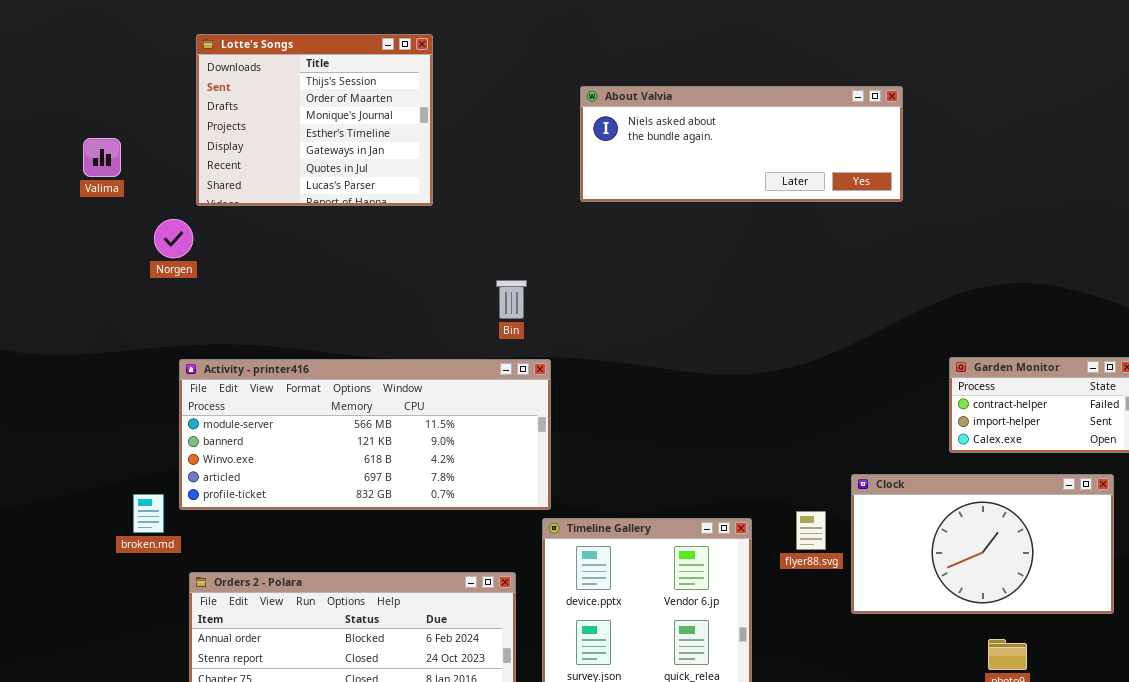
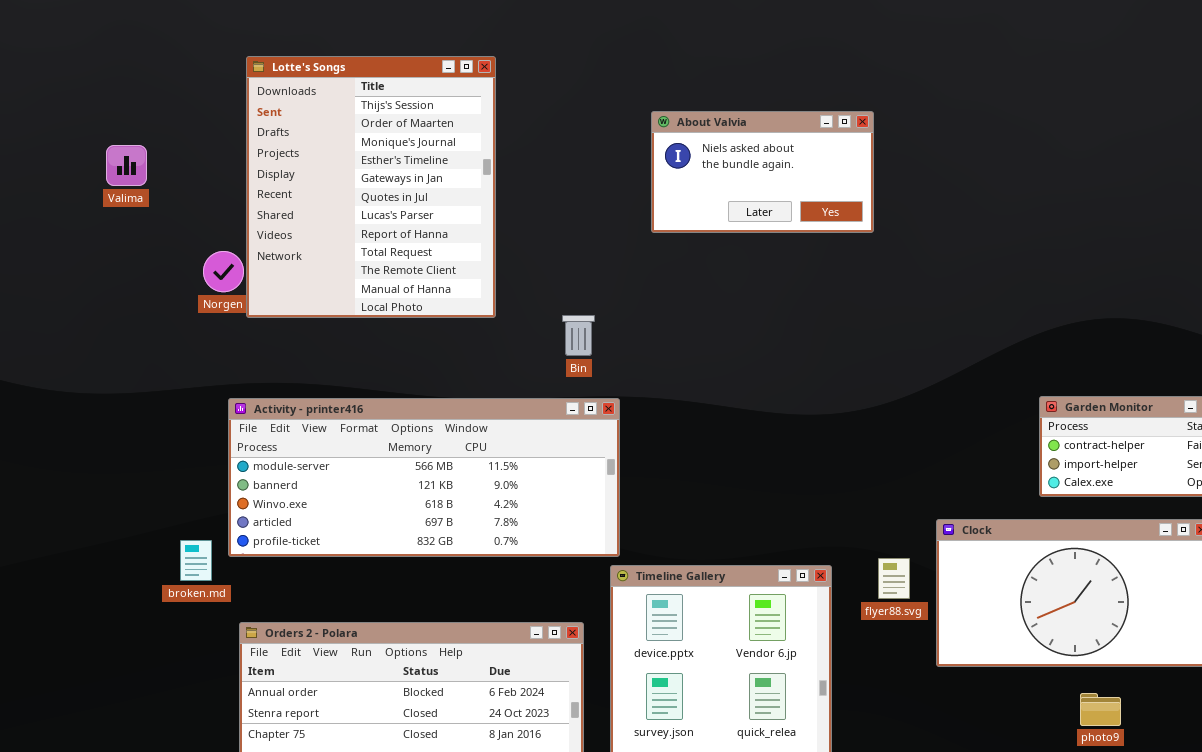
Lotte's Songs: [196,34,433,206] -> [246,56,496,318], resized
About Valvia: [580,86,903,202] -> [651,111,874,233], resized
Valima: [83,138,121,177] -> [106,145,147,186], moved

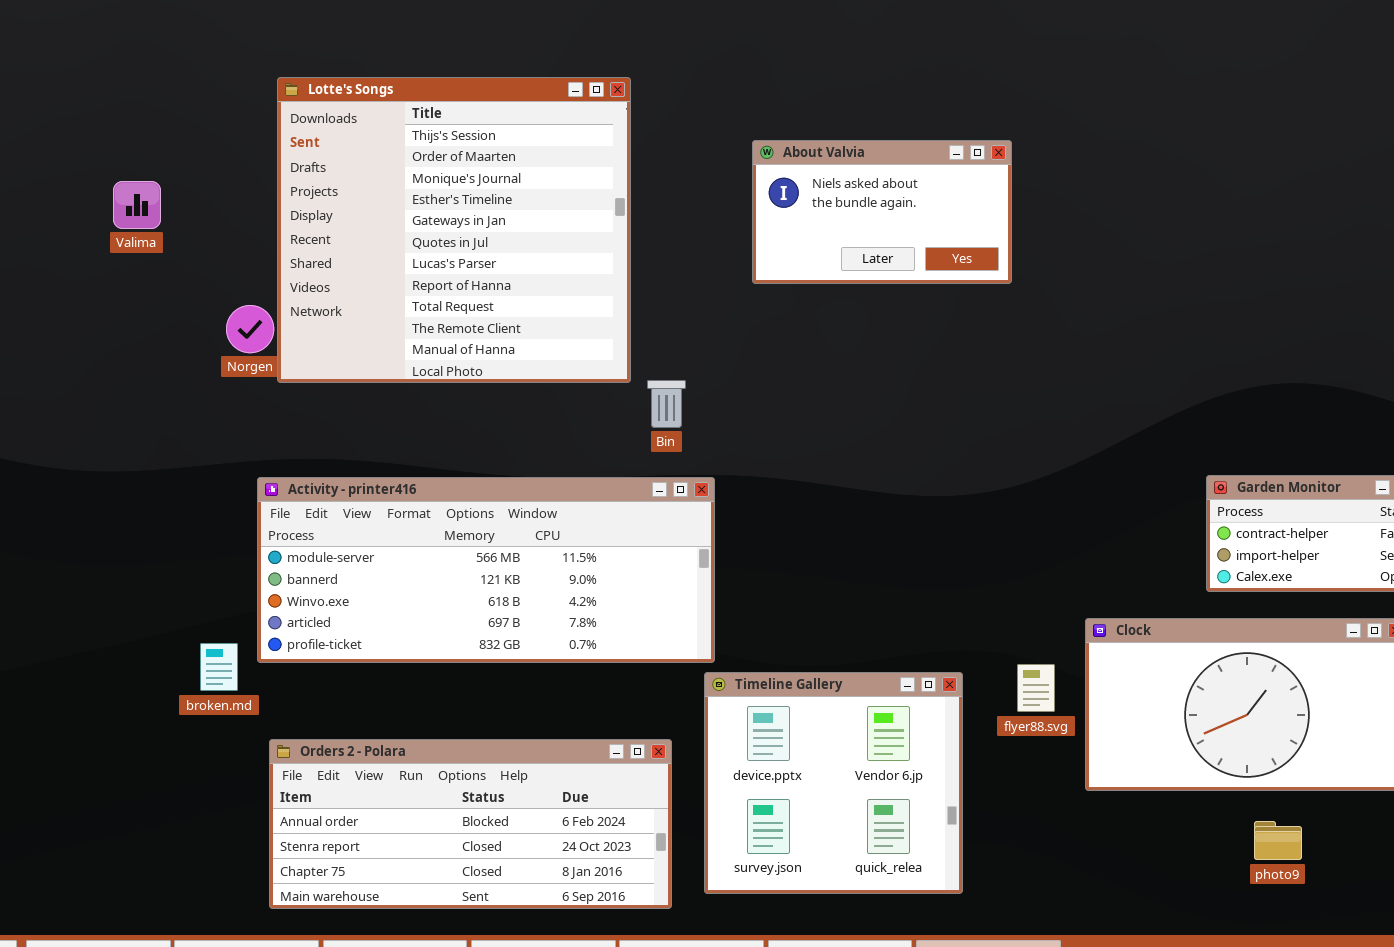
Lotte's Songs: [246,56,496,318] -> [277,77,631,383], resized

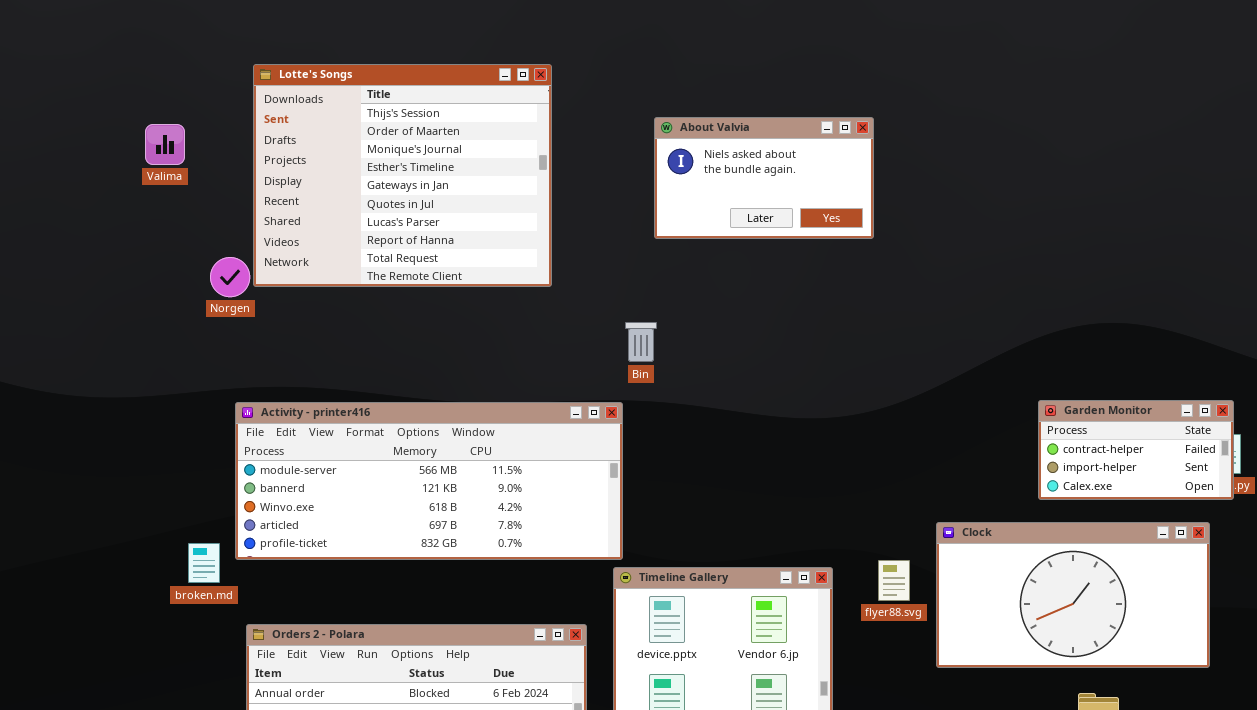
Lotte's Songs: [277,77,631,383] -> [253,64,552,287], resized
Valima: [113,181,161,229] -> [145,124,185,165], moved
Bin: [647,380,686,428] -> [625,322,657,362], moved

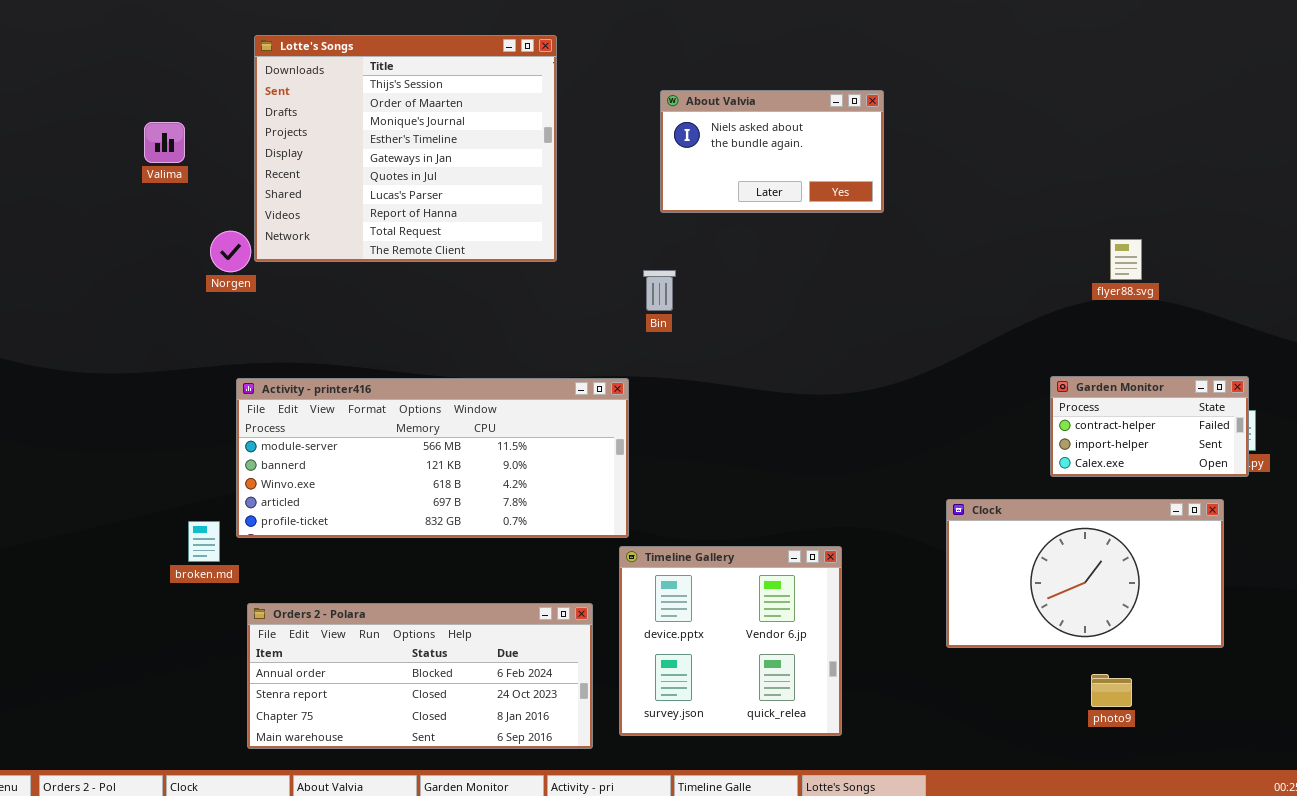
Valima: [145,124,185,165] -> [144,122,185,163], moved
Bin: [625,322,657,362] -> [643,270,676,311], moved
flyer88.svg: [878,560,910,601] -> [1110,239,1142,280], moved

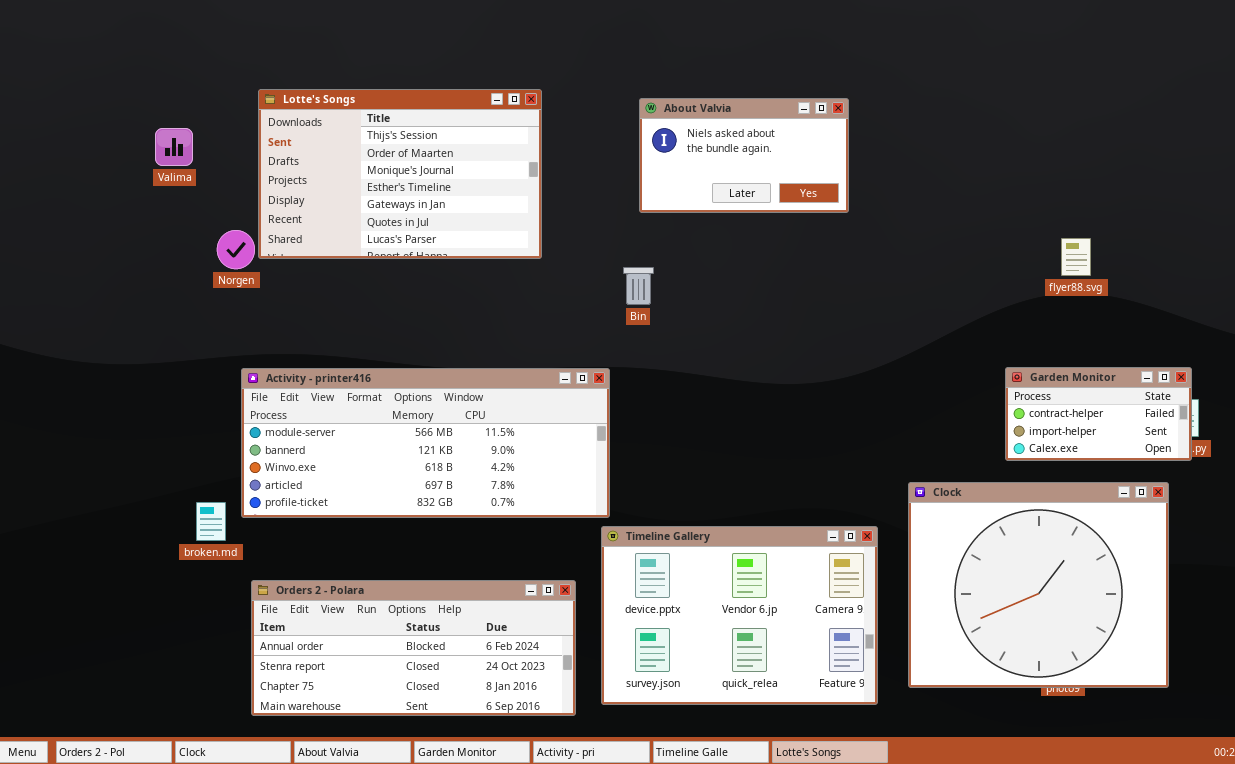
Lotte's Songs: [254,35,557,262] -> [258,89,542,259], resized
Clock: [946,499,1224,648] -> [908,482,1169,688], resized
Timeline Gallery: [619,546,842,736] -> [601,526,878,705], resized

